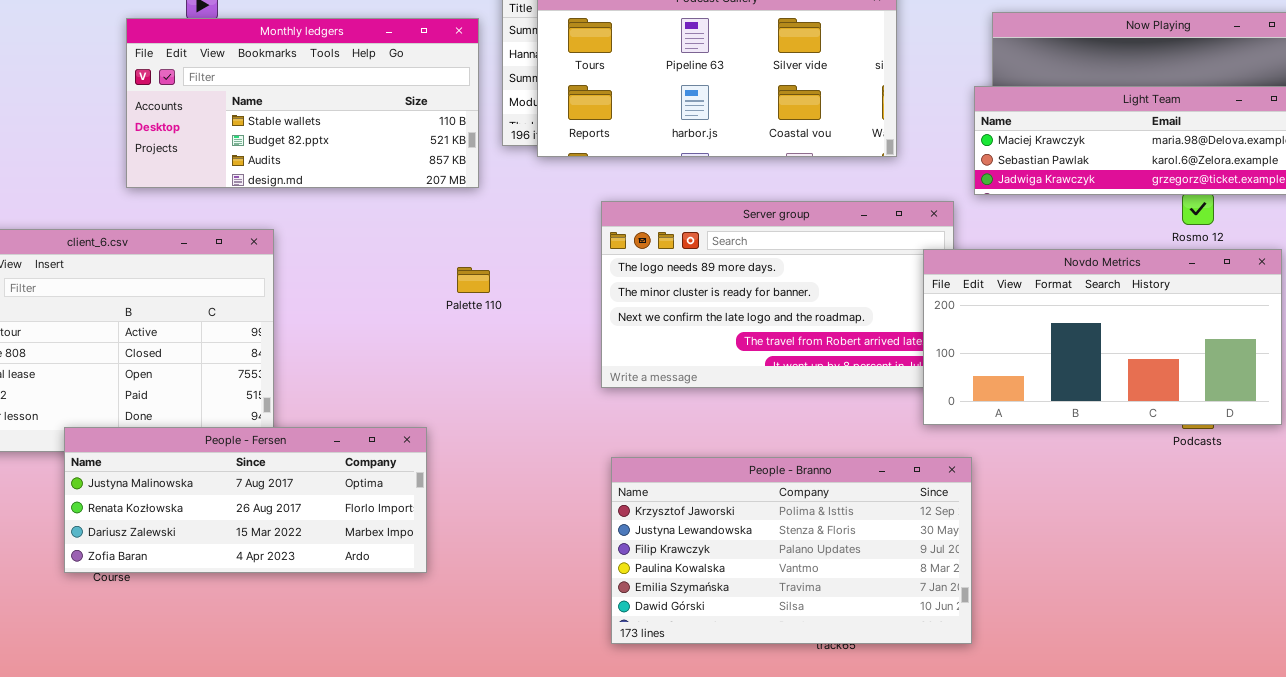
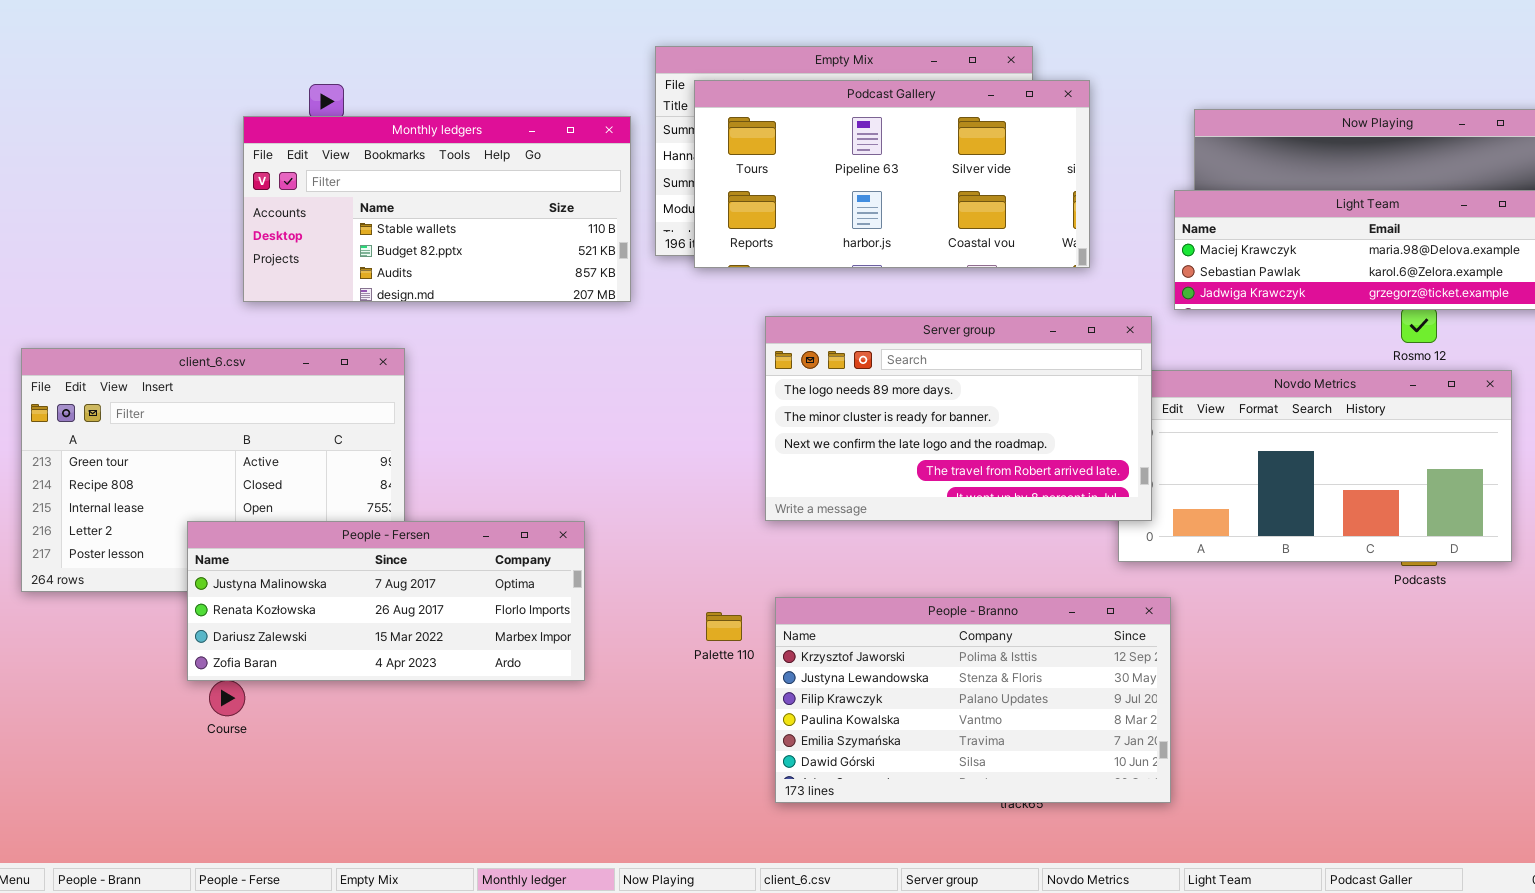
Server group: [601,201,954,388] -> [765,316,1152,521], raised
Palette 110: [457,267,490,293] -> [706,612,742,641], moved
People - Fersen: [64,427,427,573] -> [187,521,585,681], moved

